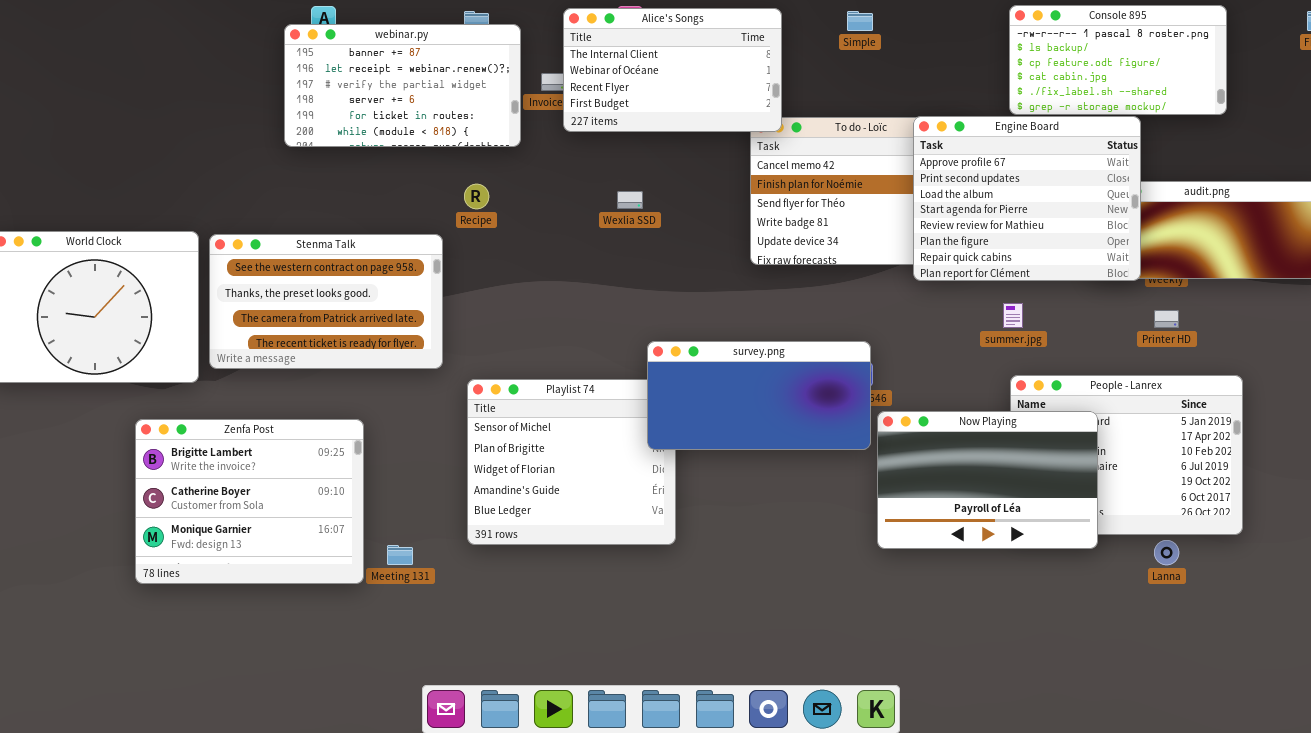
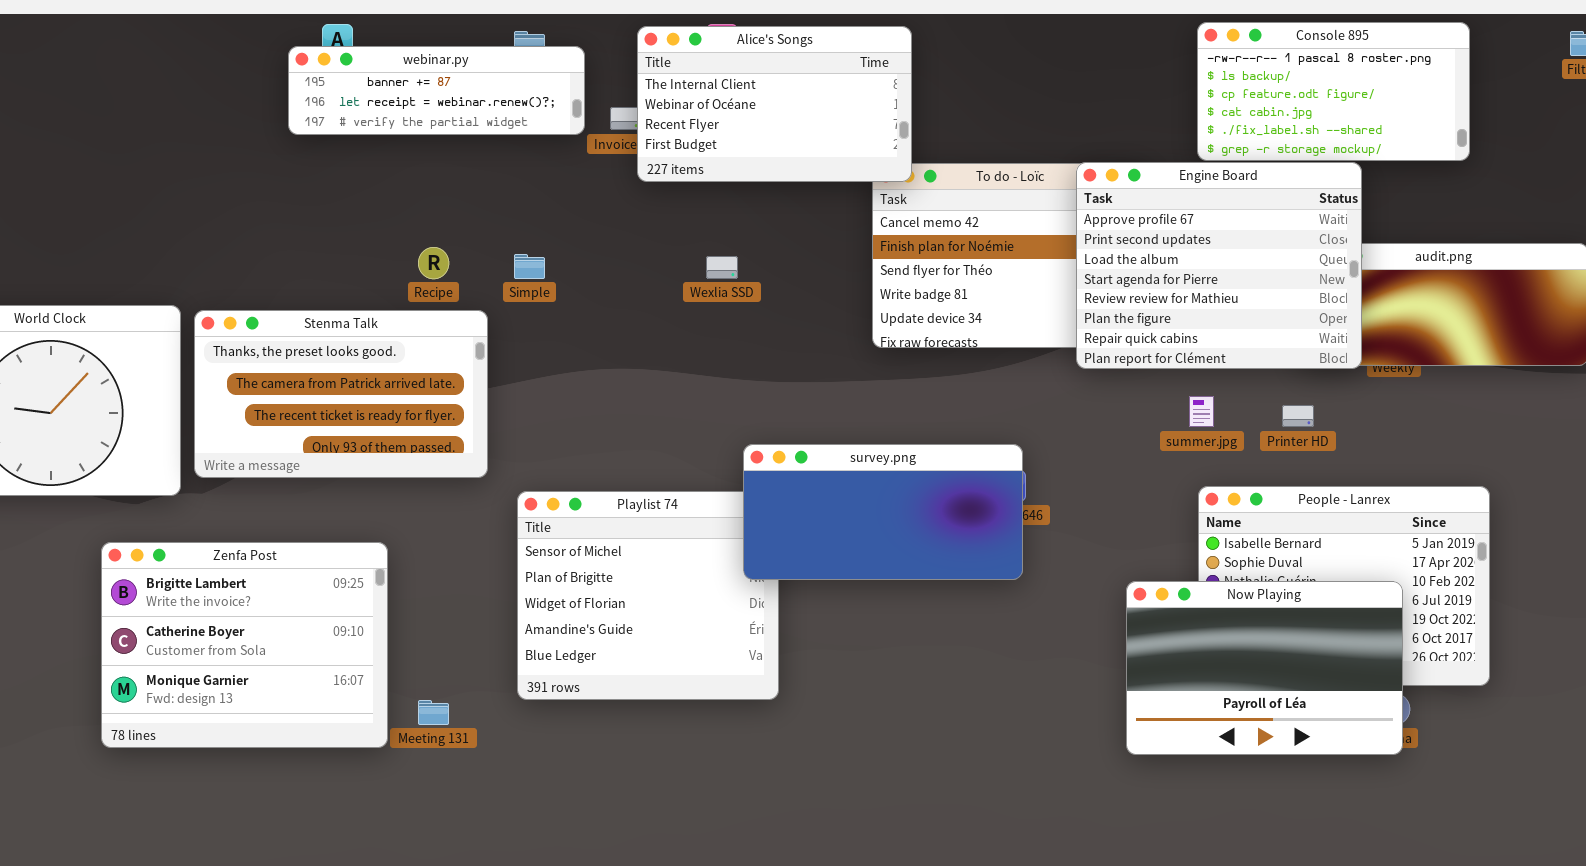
Simple: [847,11,873,31] -> [514,254,545,279], moved
webinar.py: [284,24,521,147] -> [288,46,585,135], resized
Recipe: [464,184,489,209] -> [418,247,449,279], moved
Stenma Talk: [209,234,443,369] -> [194,310,488,478], scrolled down 1 row
Printer HD: [1154,310,1179,328] -> [1282,405,1314,427], moved
Now Playing: [877,411,1098,549] -> [1126,581,1403,755], moved

